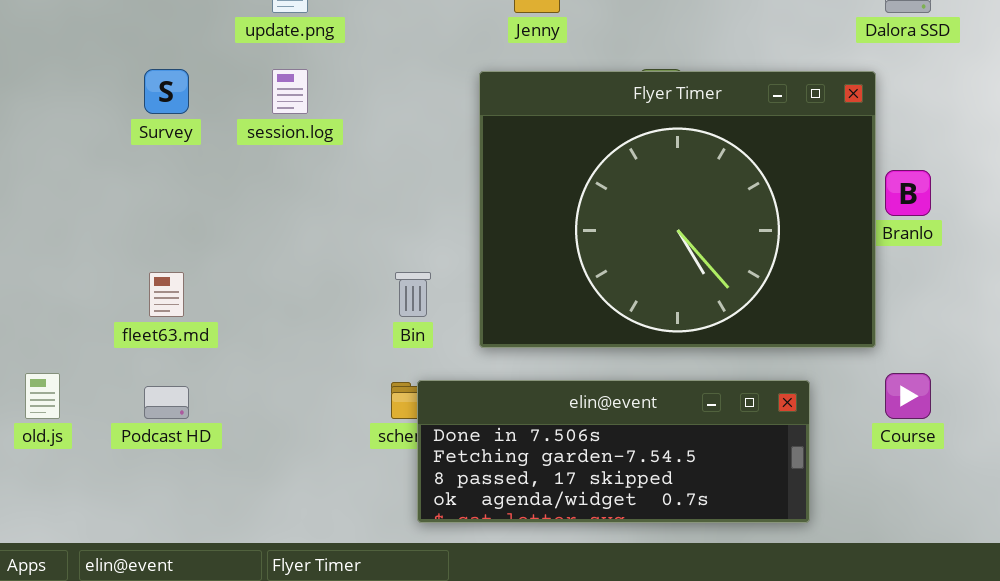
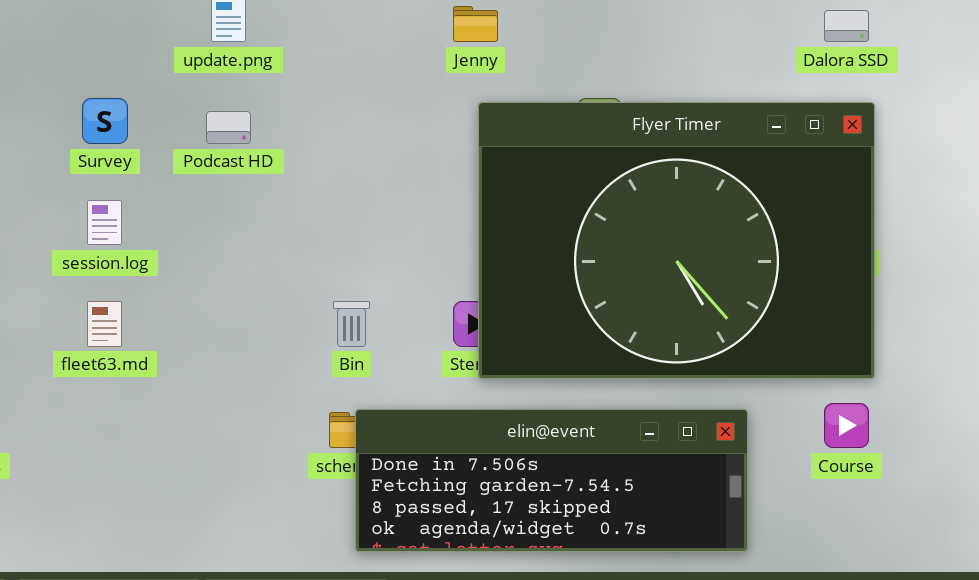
session.log: [272,69,308,114] -> [87,200,122,245], moved
Flyer Timer: [479,71,876,348] -> [478,102,875,379], moved
Podcast HD: [144,386,189,419] -> [206,111,251,144], moved

